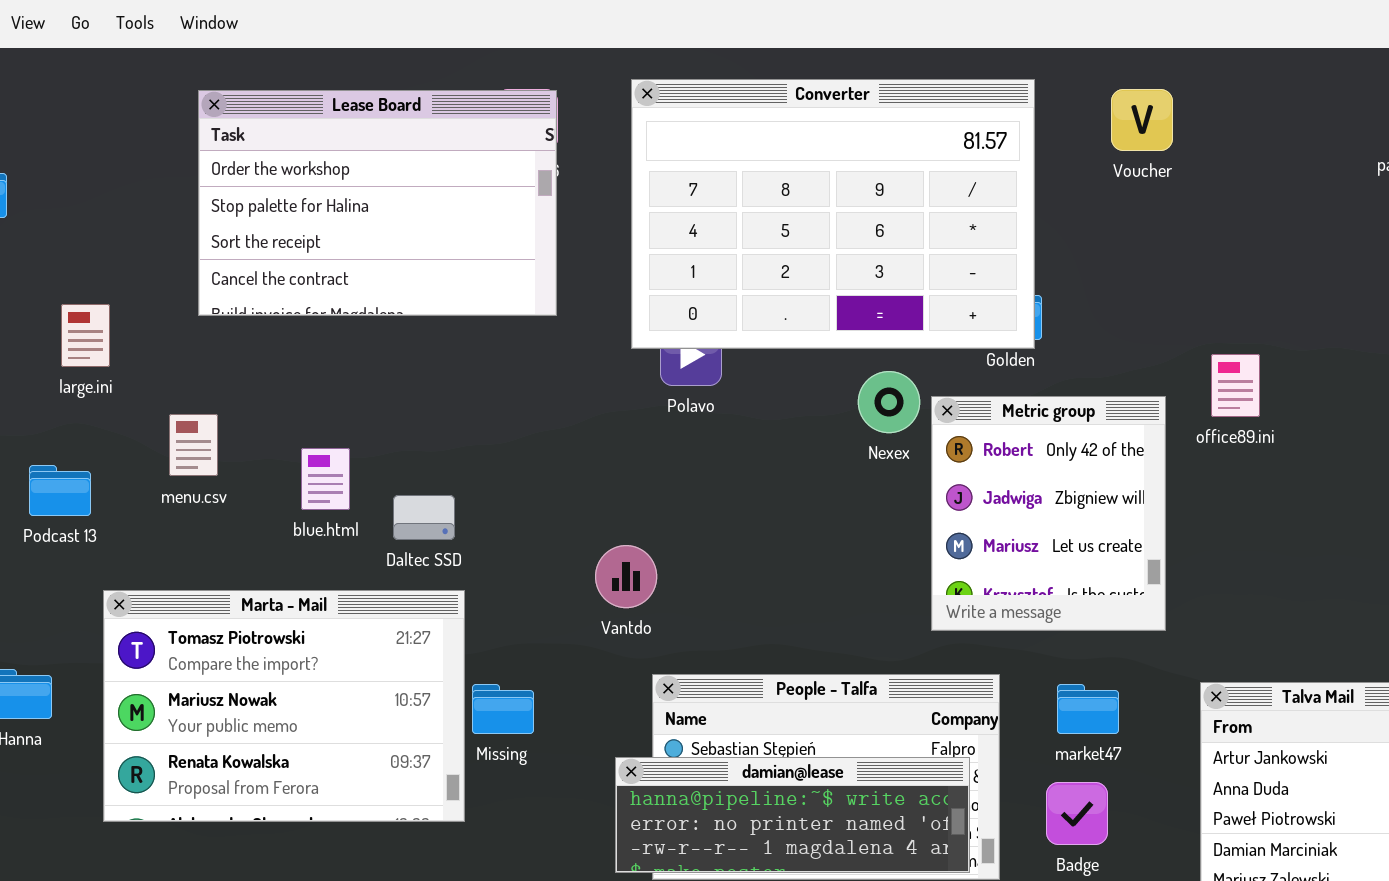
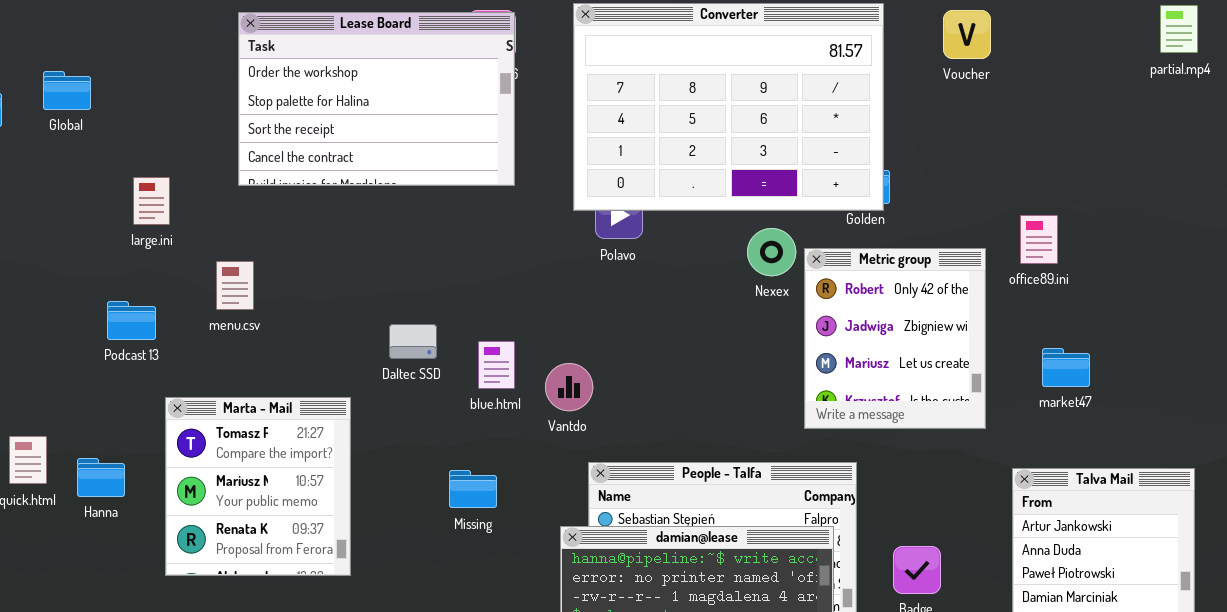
blue.html: [301,448,350,510] -> [478,341,515,389], moved
Marta - Mail: [103,590,465,822] -> [165,397,351,576], resized
market47: [1057,684,1119,734] -> [1042,348,1090,387], moved

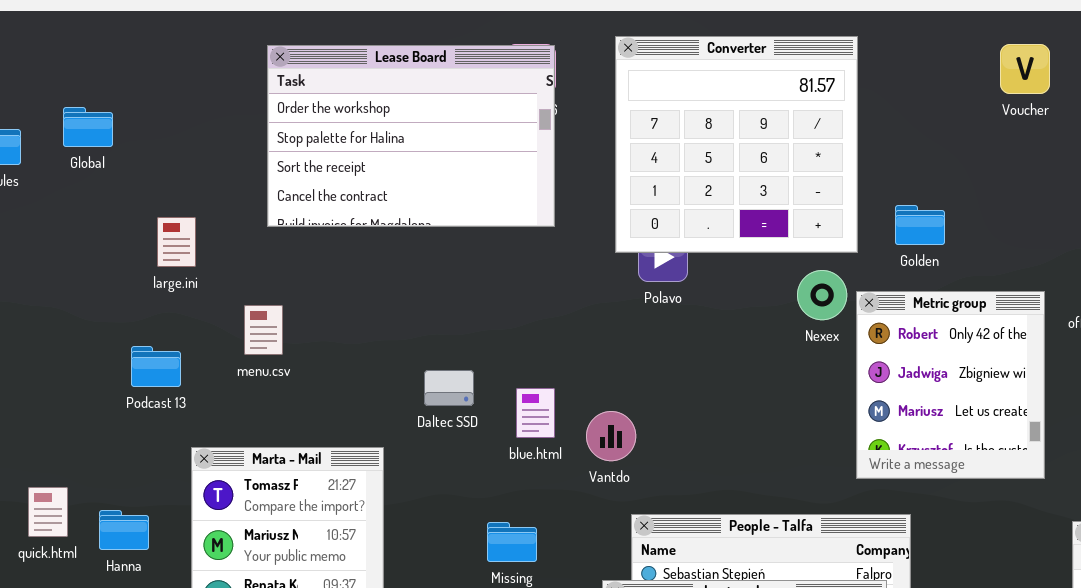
Converter: [573,3,884,211] -> [615,36,858,253], resized

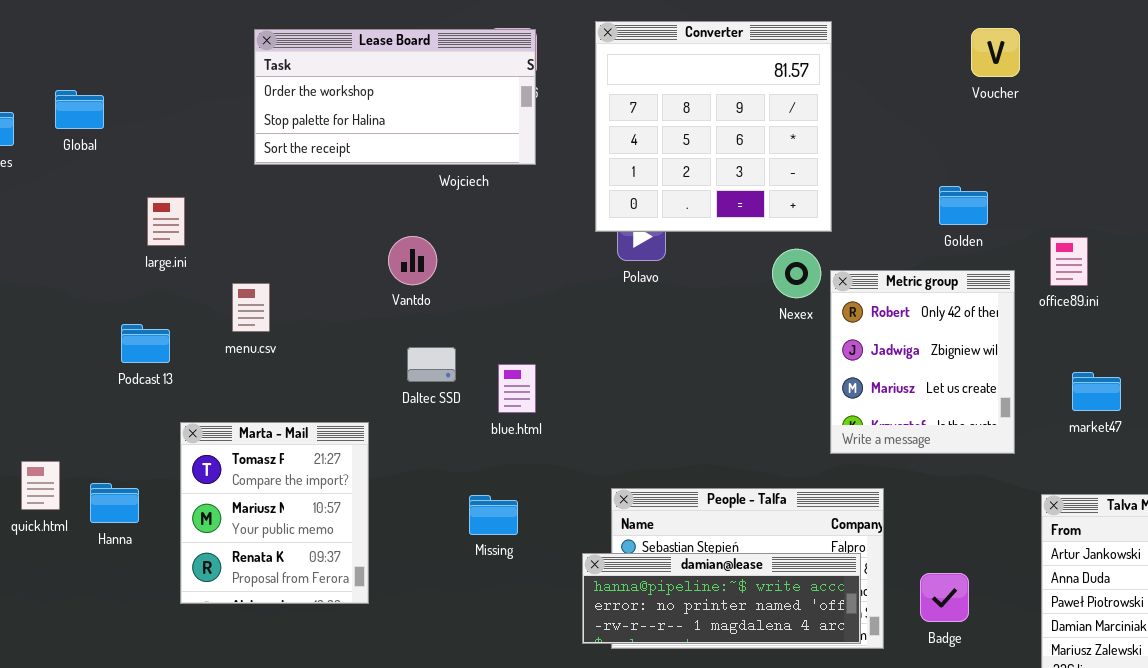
Lease Board: [267,45,555,227] -> [254,29,536,165], resized
Golden: [895,205,945,245] -> [939,186,988,225], moved
Vantdo: [586,411,636,461] -> [388,236,437,285], moved

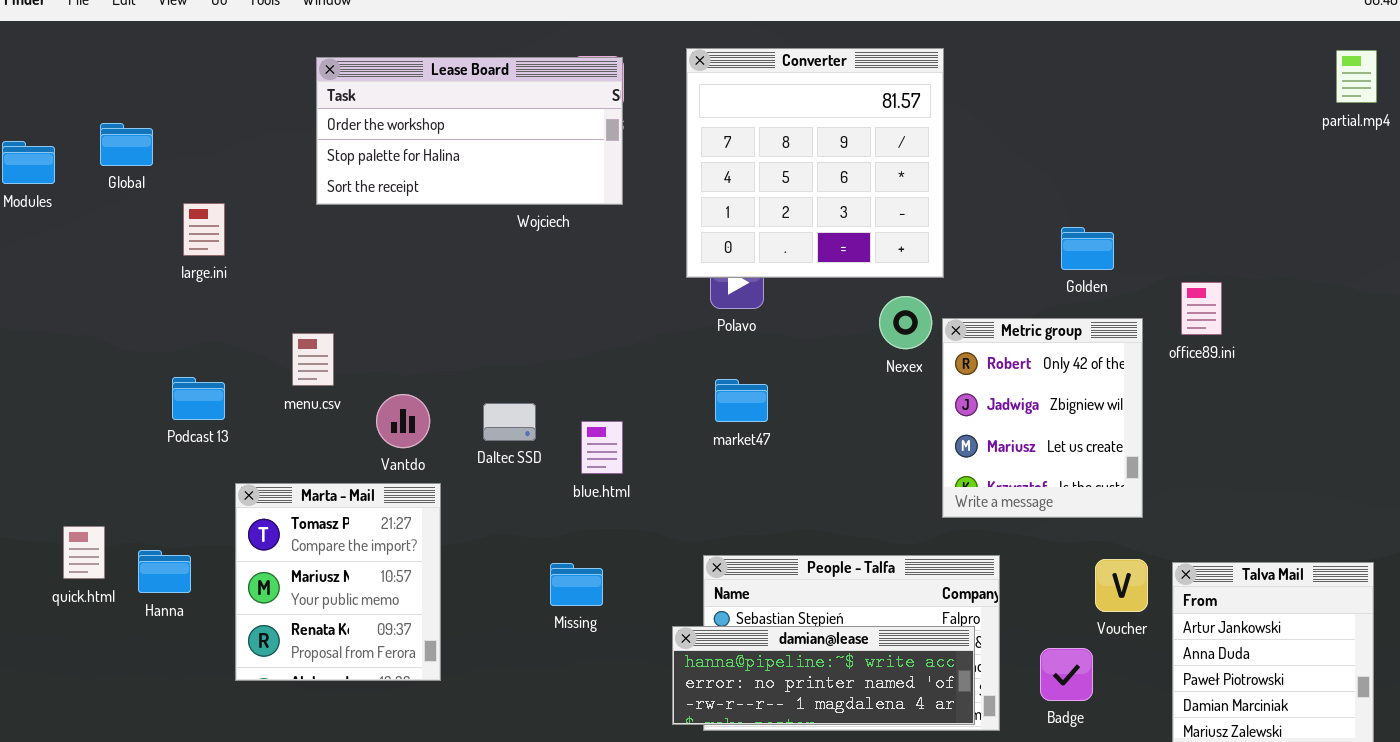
Voucher: [971,28,1020,77] -> [1095,559,1148,612], moved
large.ini: [147,197,185,246] -> [183,203,225,256], moved
Vantdo: [388,236,437,285] -> [376,394,430,448], moved
market47: [1072,372,1121,411] -> [715,379,768,422], moved

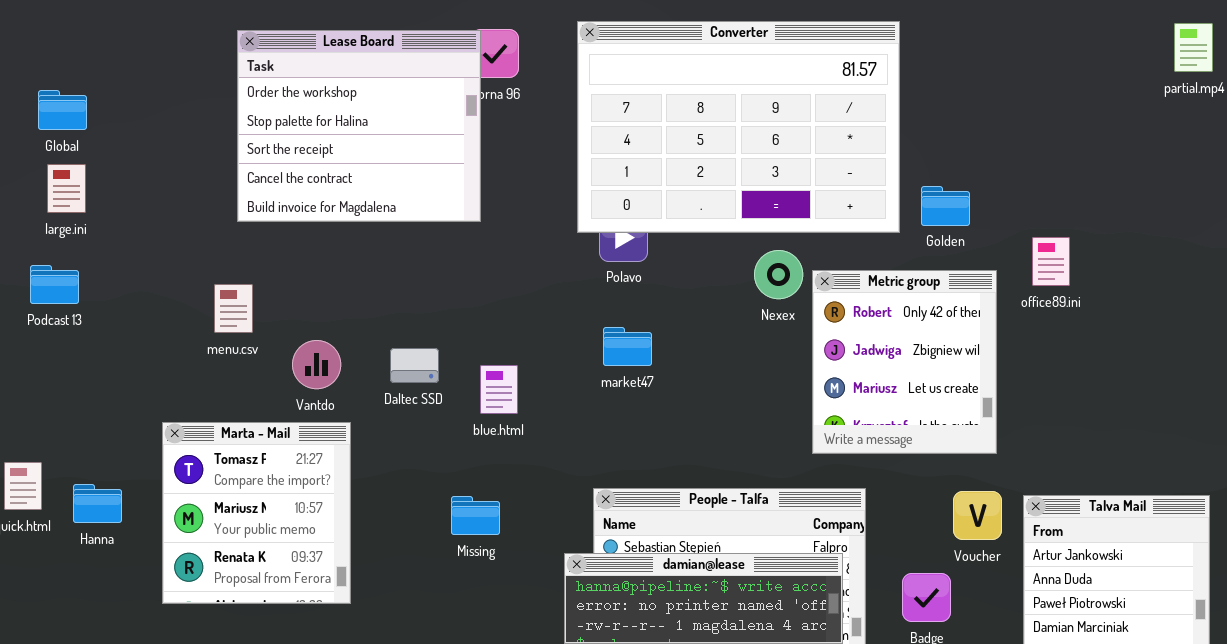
Converter: [686,48,944,278] -> [577,21,900,233], resized
Lease Board: [316,57,623,205] -> [237,30,481,222], resized
large.ini: [183,203,225,256] -> [47,164,86,213], moved
Podcast 13: [172,377,225,420] -> [30,265,79,304], moved

